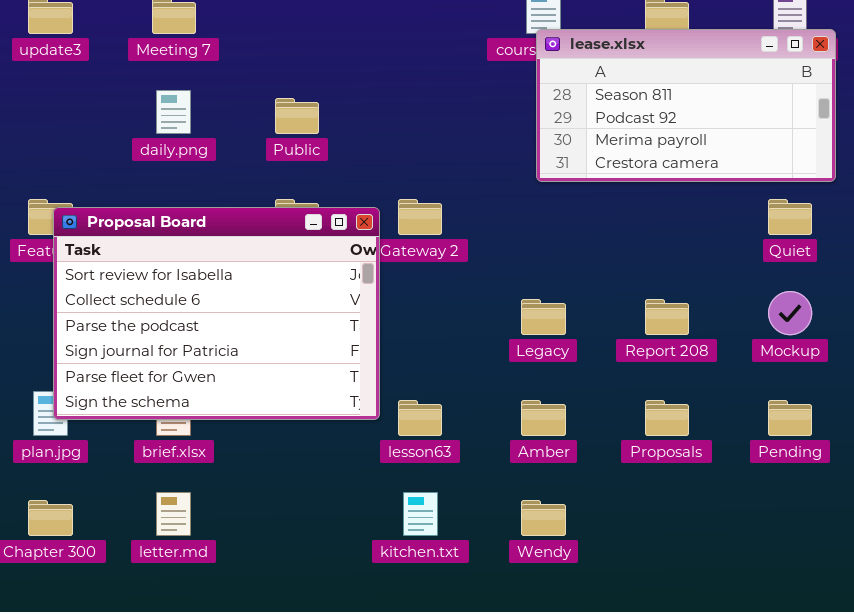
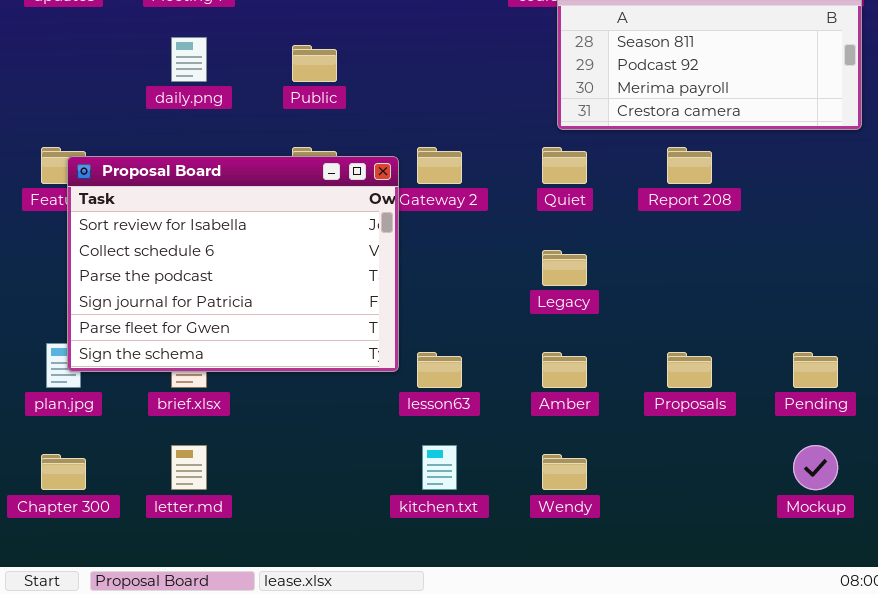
Quiet: [768,199,812,235] -> [542,147,587,184], moved
Mockup: [768,291,812,335] -> [793,445,838,490], moved
Report 208: [645,299,689,335] -> [667,147,712,184], moved

